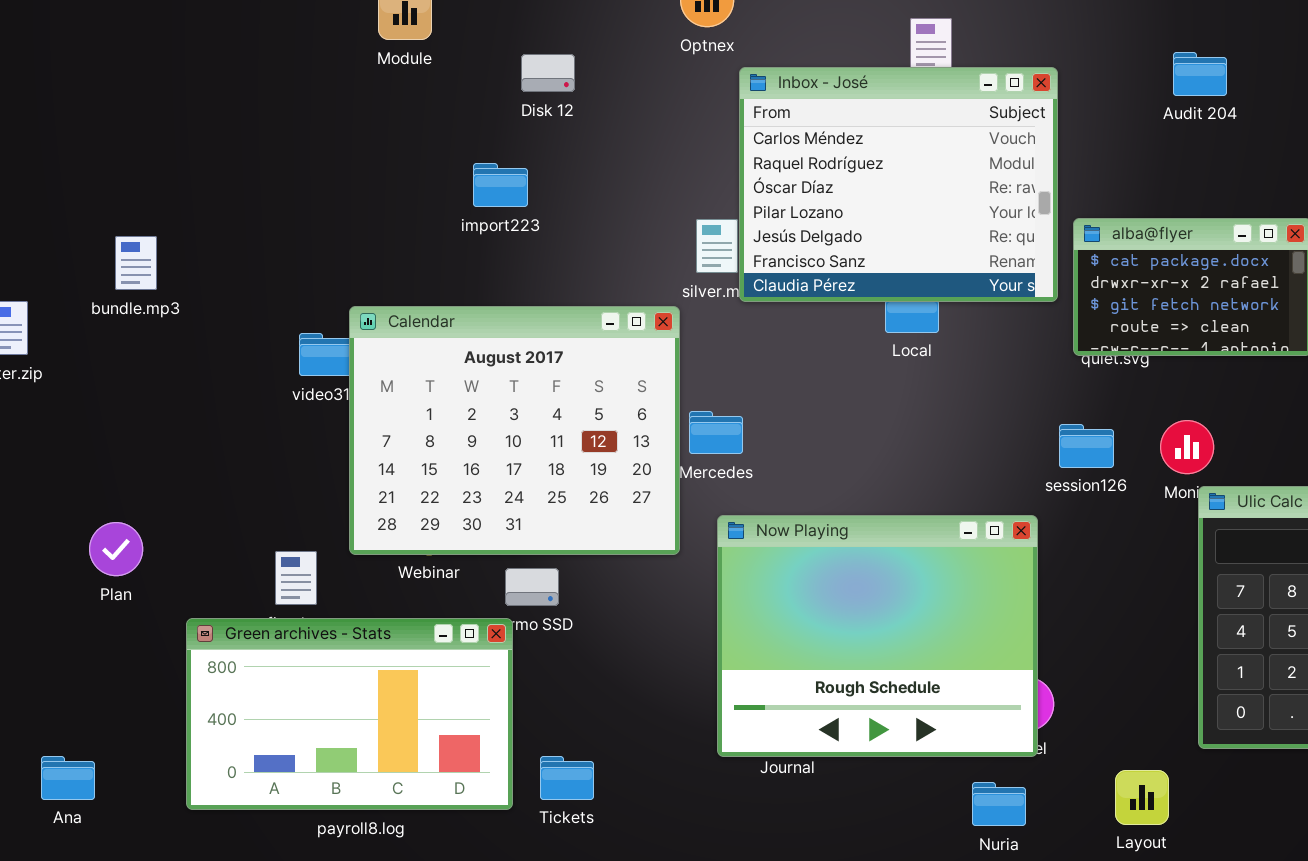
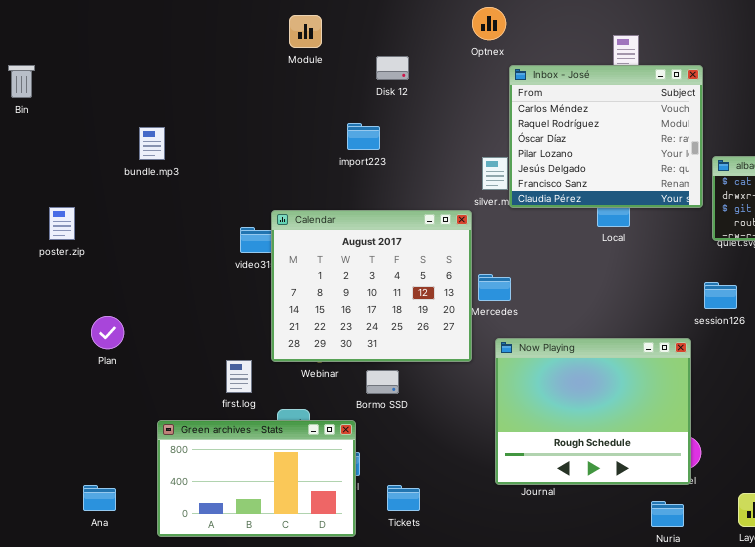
bundle.mp3: [115,236,157,290] -> [139,127,165,160], moved
Plan: [89,522,143,576] -> [91,316,124,349], moved
Green archives - Stats: [186,618,513,810] -> [157,420,356,537], moved

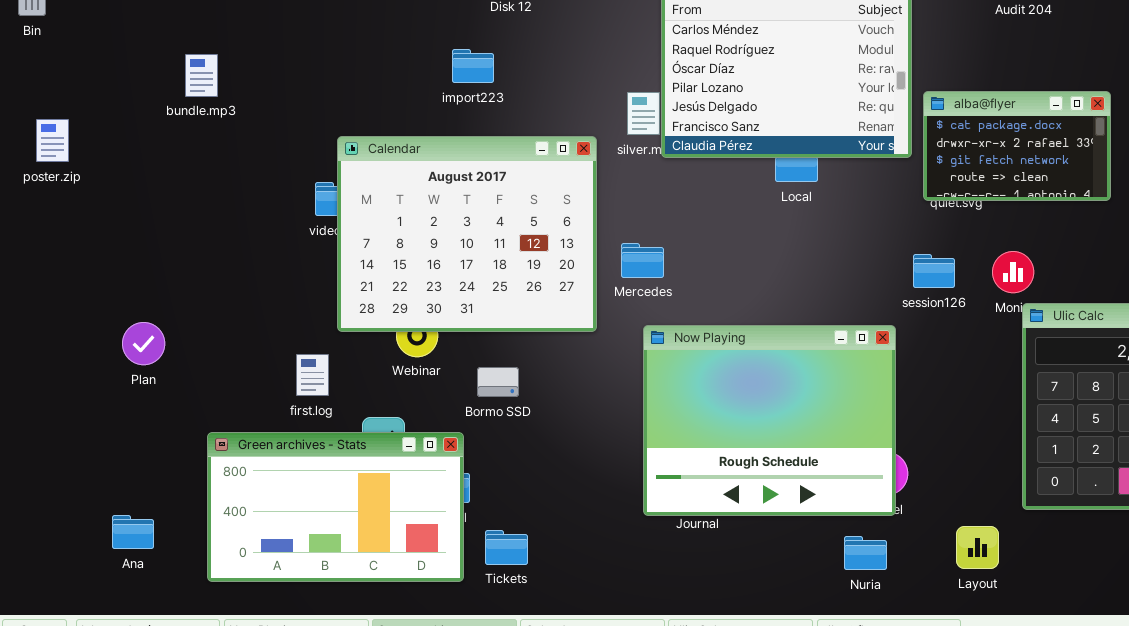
poster.zip: [49,207,75,240] -> [36,119,69,162], moved
Calendar: [271,210,472,362] -> [337,136,597,332], moved
Plan: [91,316,124,349] -> [122,322,165,365], moved
Tickets: [387,485,420,511] -> [485,530,528,565], moved

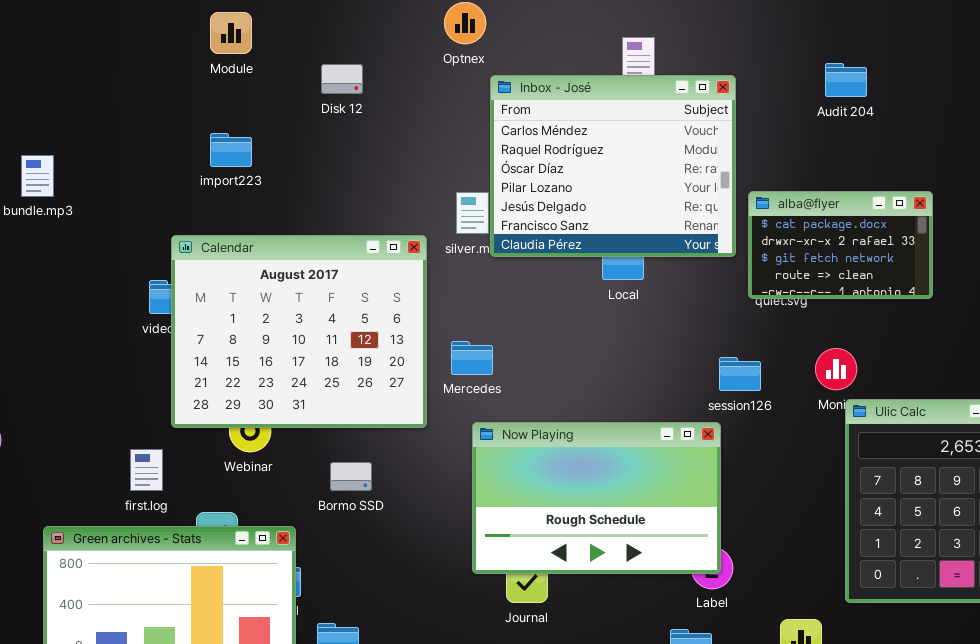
import223: [452,49,494,83] -> [210,133,252,167], moved
session126: [913,254,955,288] -> [719,357,761,391], moved
Now Playing: [643,325,896,516] -> [472,422,721,574], resized
Bormo SSD: [477,367,519,397] -> [330,462,372,491], moved

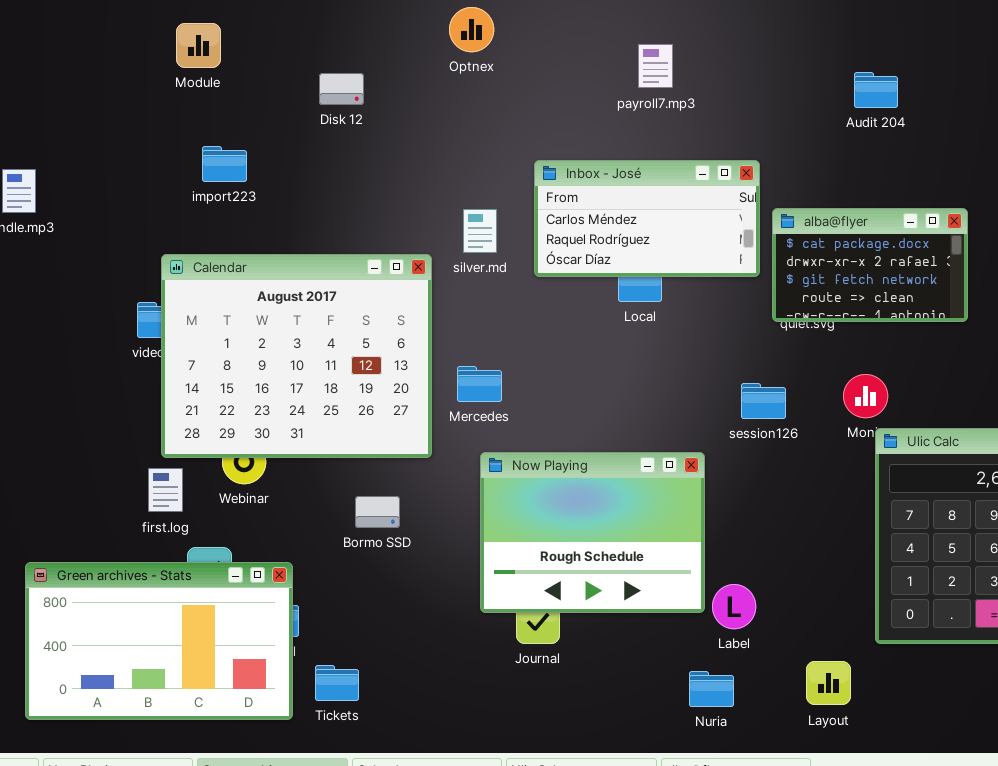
Module: [210,12,252,54] -> [176,23,221,68], moved
Inbox - José: [490,75,736,257] -> [534,160,760,277], resized
Now Playing: [472,422,721,574] -> [480,452,705,613], resized
first.log: [130,449,163,491] -> [148,468,183,512], moved
Bormo SSD: [330,462,372,491] -> [355,496,400,528], moved

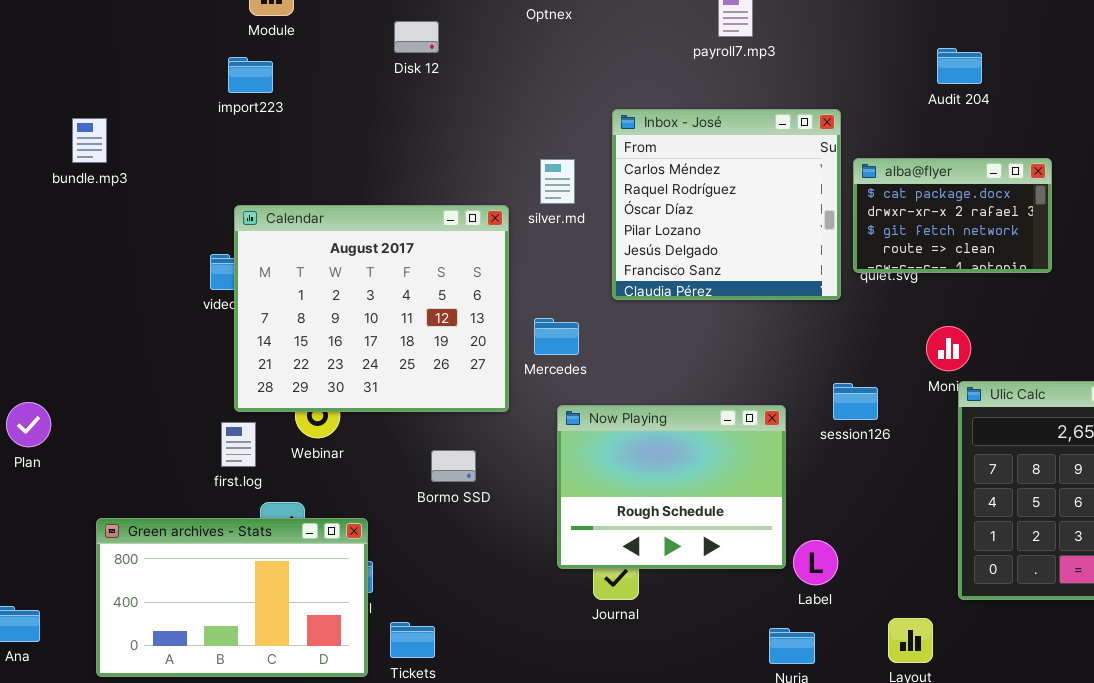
Audit 204: [854,72,898,108] -> [937,48,982,84], moved
import223: [202,146,247,182] -> [228,57,273,93], moved
Inbox - José: [534,160,760,277] -> [612,109,841,300], resized
session126: [741,383,786,419] -> [833,383,878,420], moved

